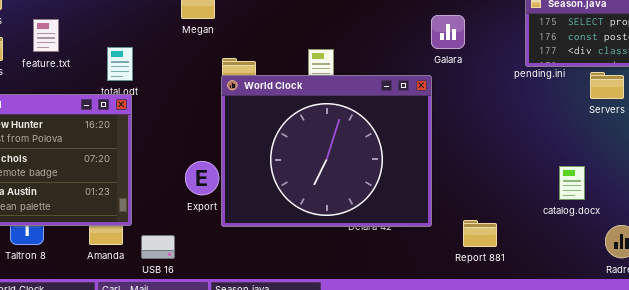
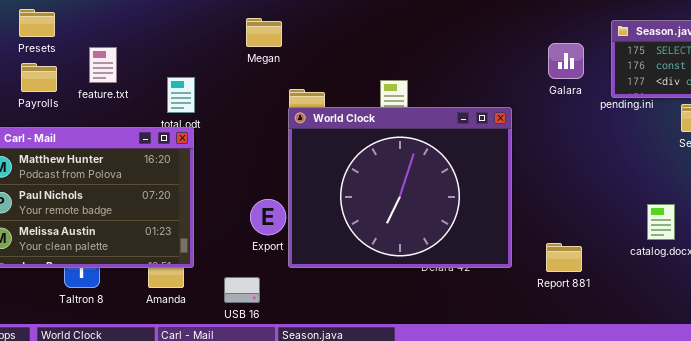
Galara: [431,15,465,49] -> [548,43,584,79], moved
Report 881: [463,220,497,247] -> [546,243,582,272], moved
USB 16: [141,235,175,259] -> [224,277,260,303], moved

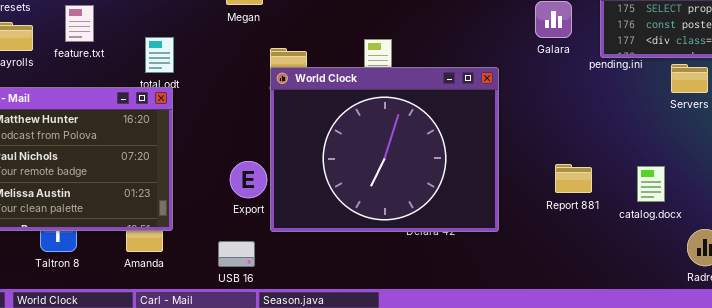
Report 881: [546,243,582,272] -> [555,164,592,193], moved
USB 16: [224,277,260,303] -> [218,241,255,267], moved

